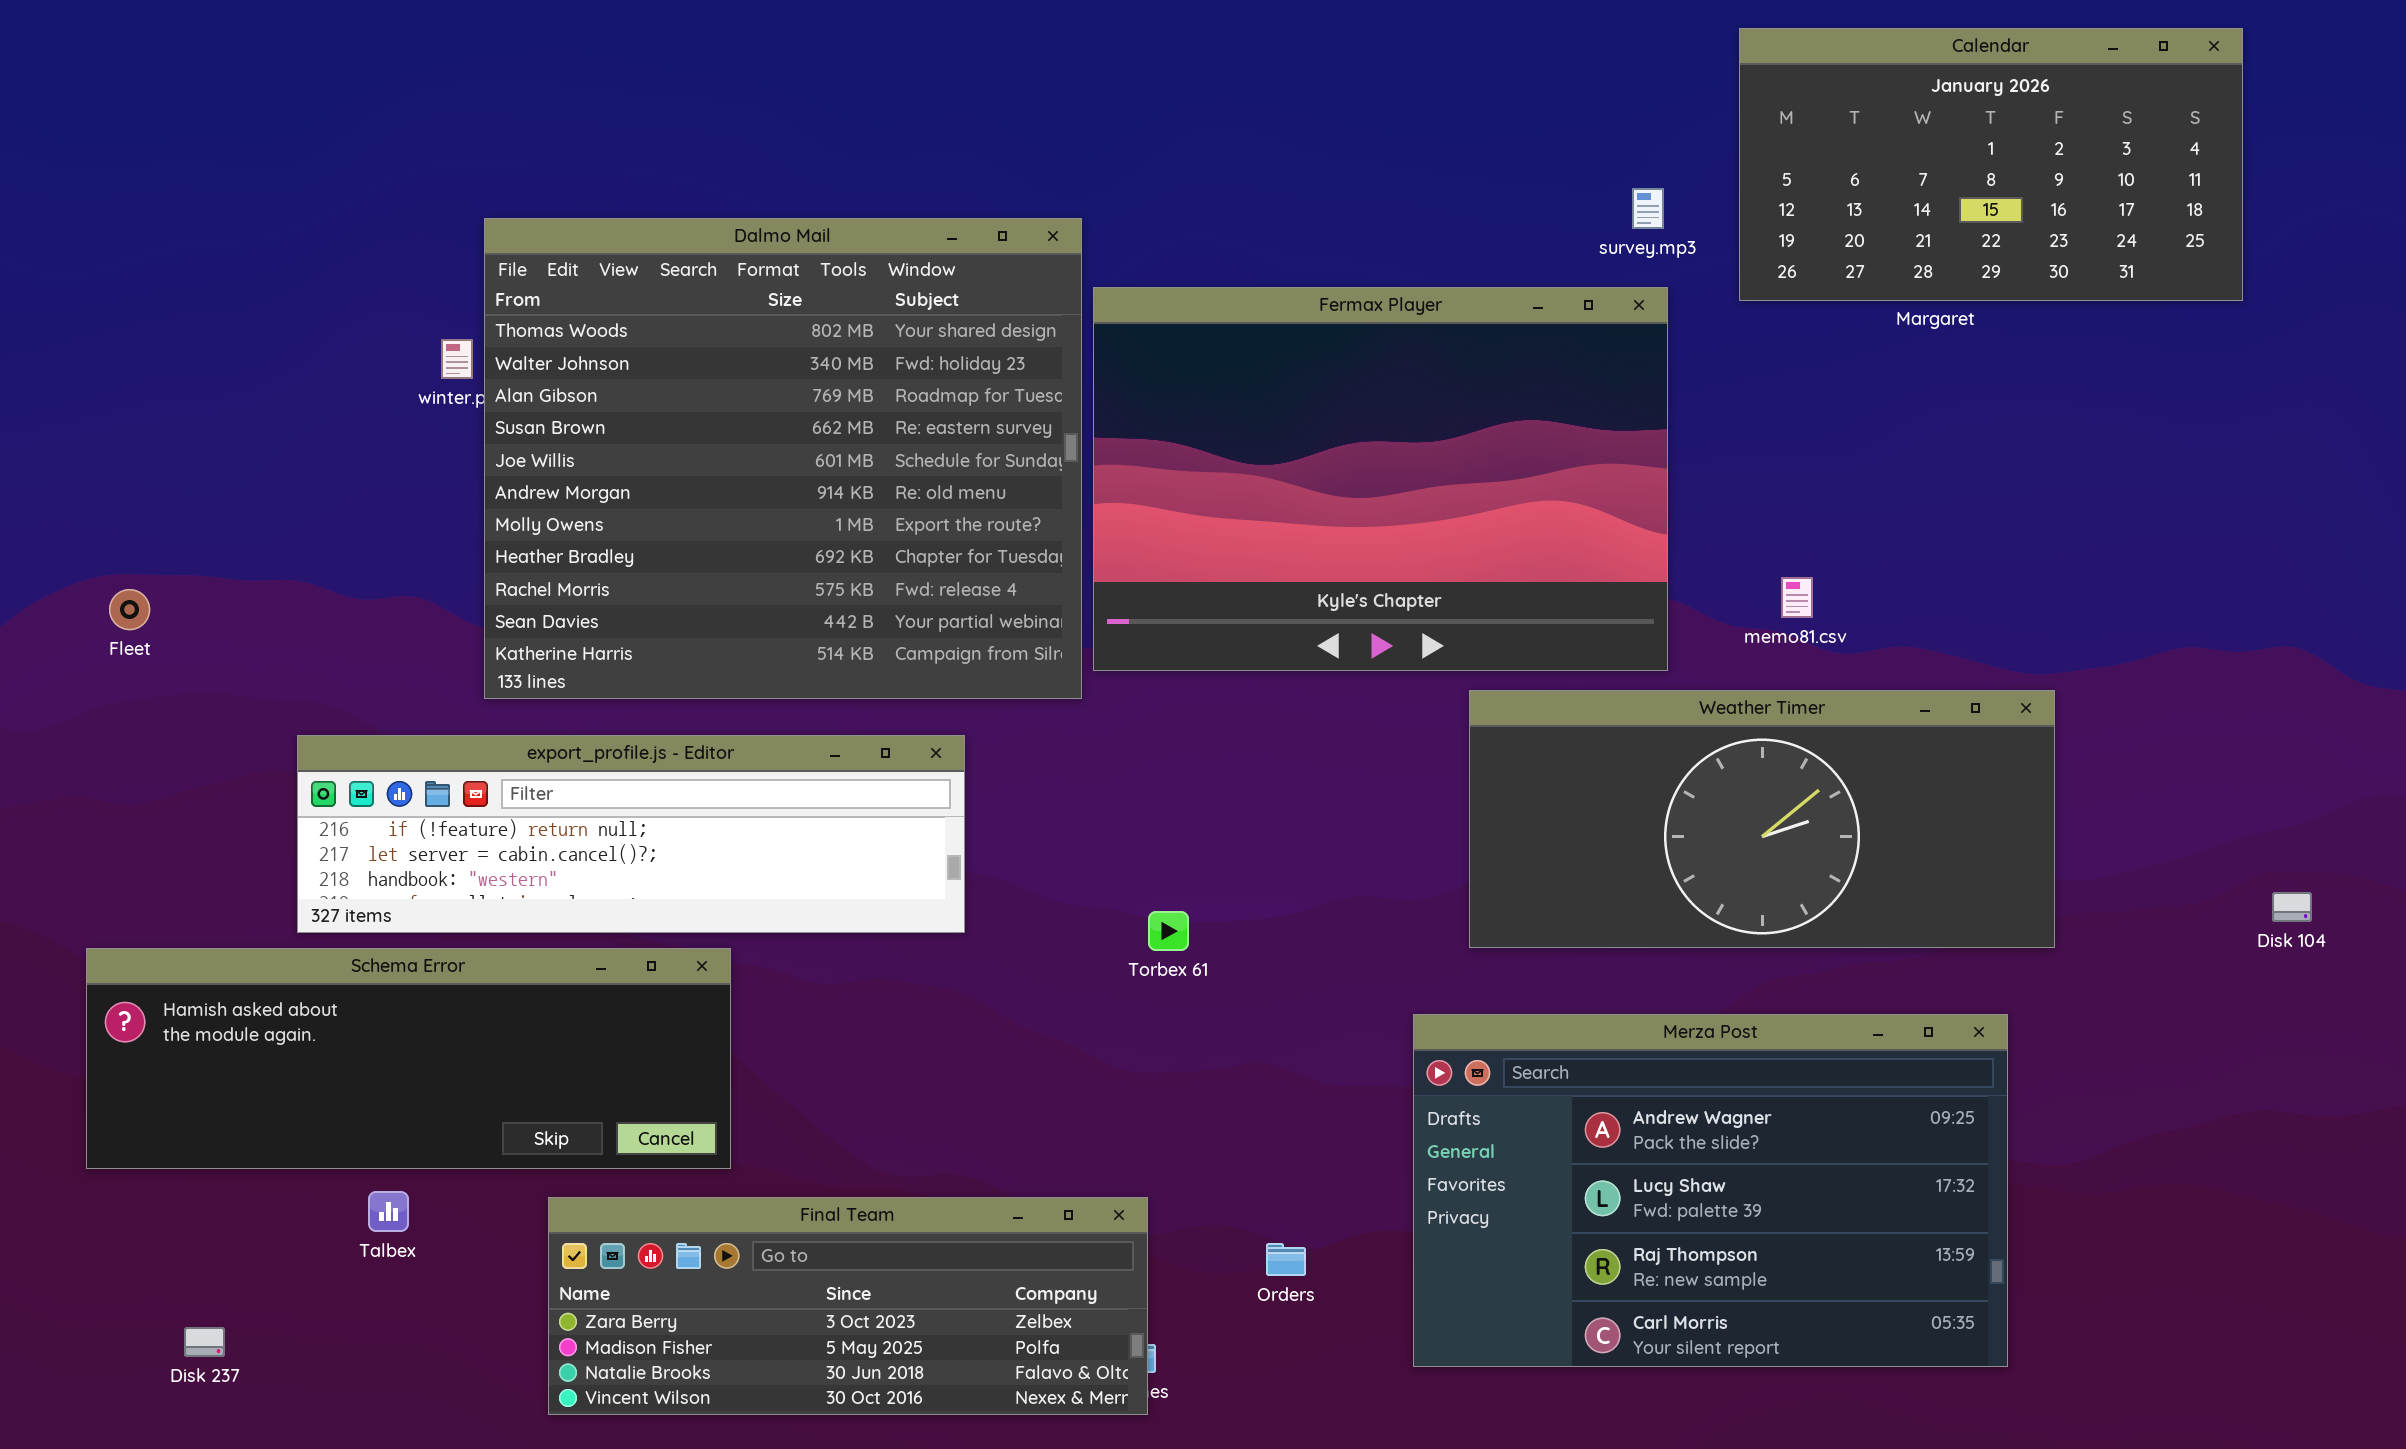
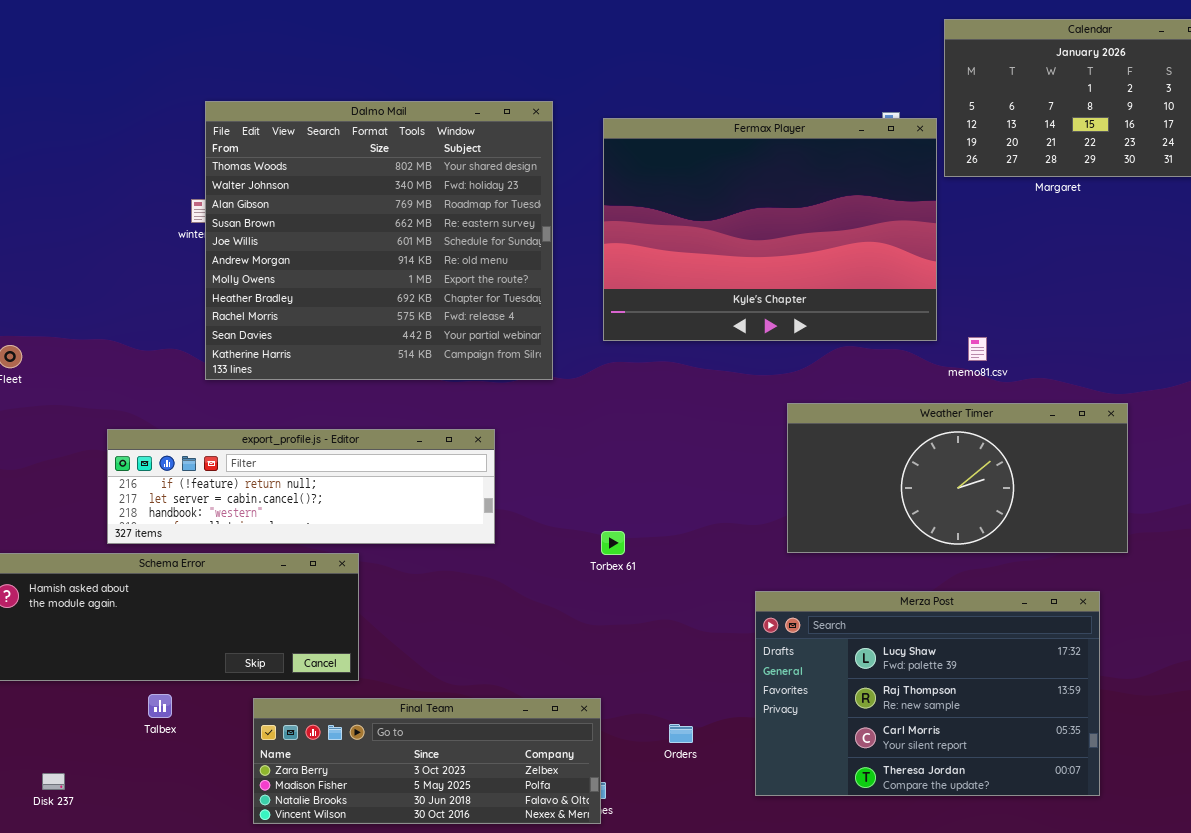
Dalmo Mail: [484,218,1082,699] -> [205,101,553,380], moved
Fermax Player: [1093,287,1668,671] -> [603,118,937,341], moved
Merza Post: [1413,1014,2008,1367] -> [755,591,1100,796], scrolled down 1 row

